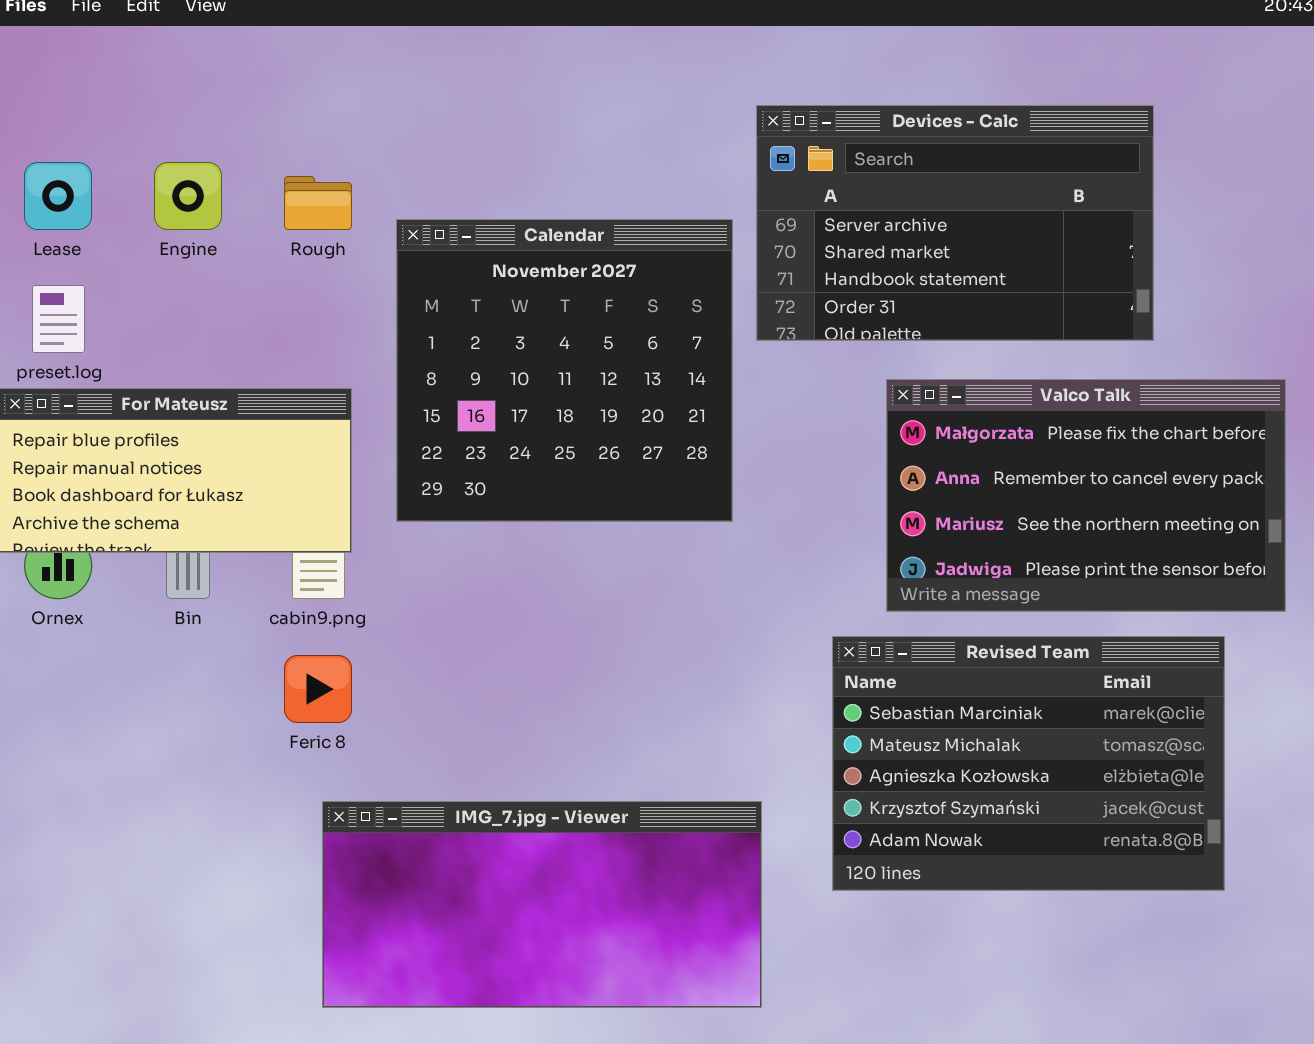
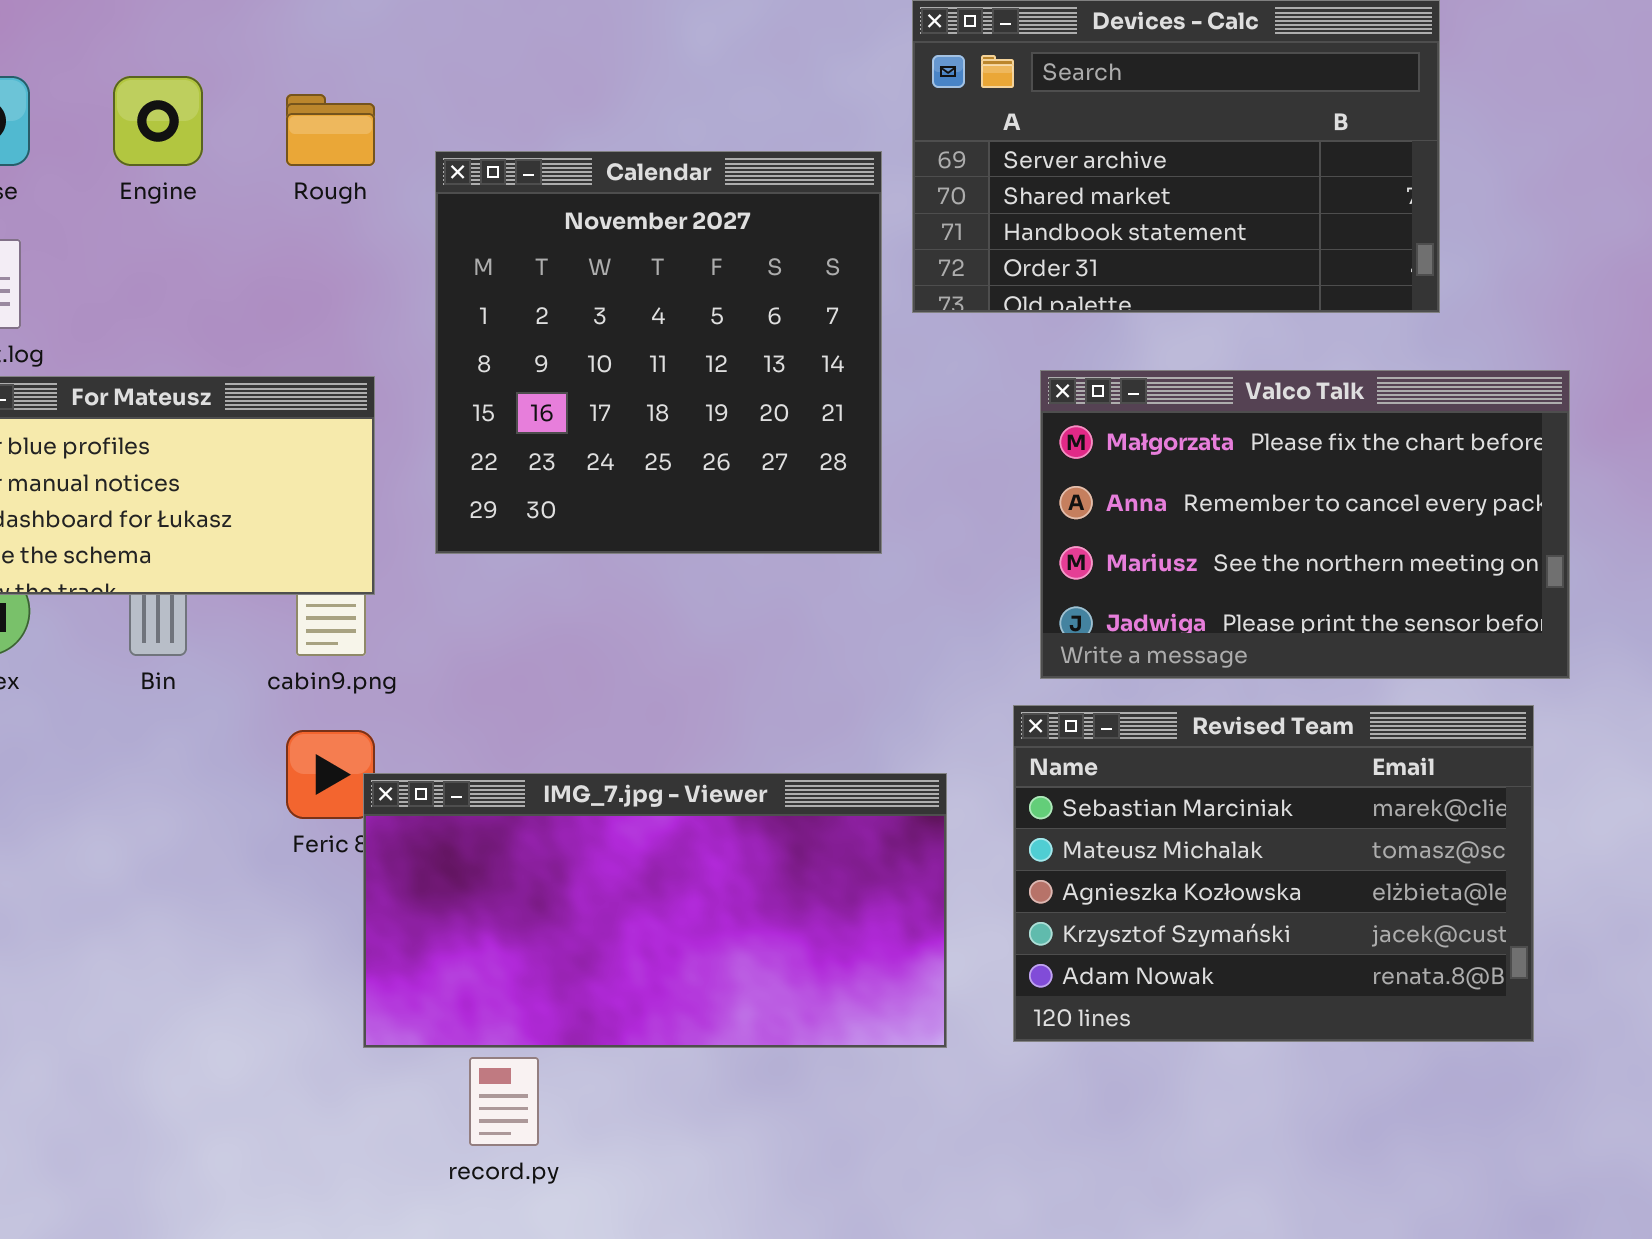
Valco Talk: [886,379,1286,612] -> [1040,370,1570,679], moved
IMG_7.jpg - Viewer: [322,801,762,1008] -> [363,773,947,1048], moved

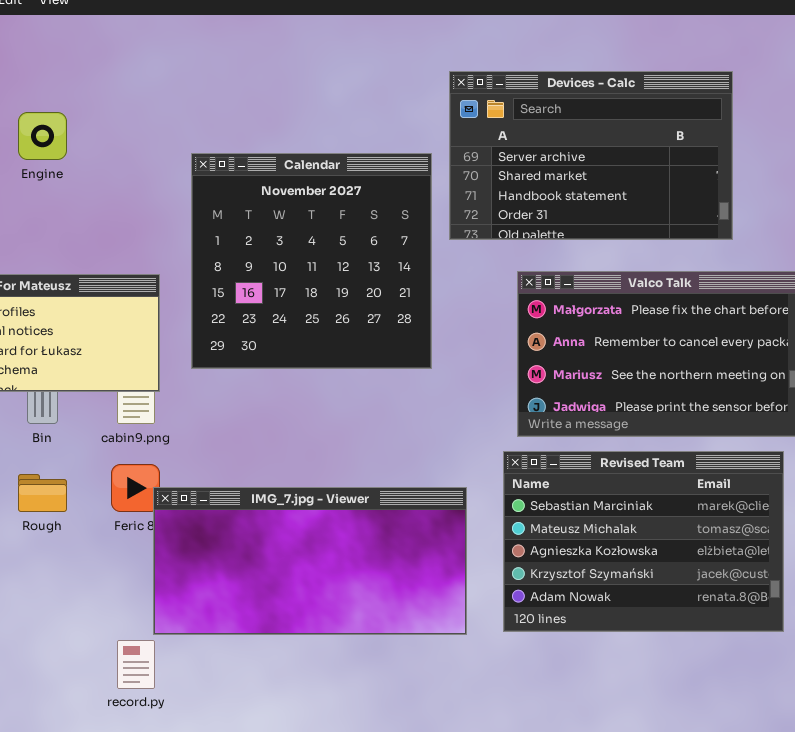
Rough: [286,94,375,166] -> [18,474,67,512], moved
record.py: [469,1057,539,1146] -> [117,640,155,689], moved

